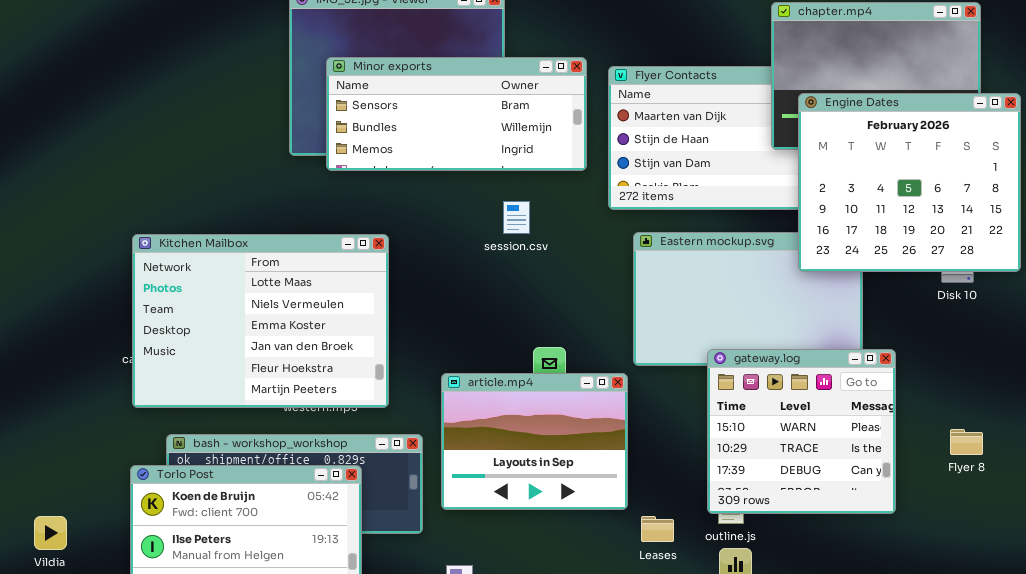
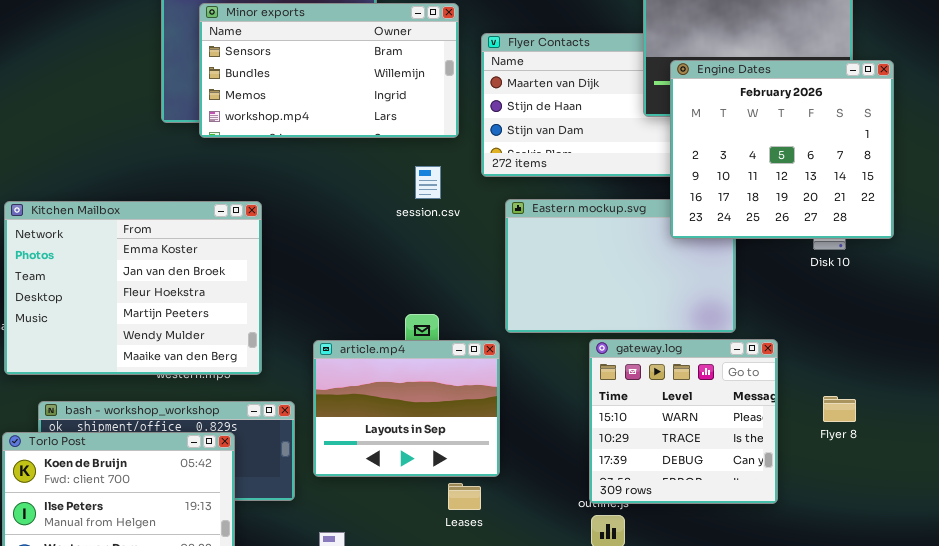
Minor exports: [326,57,587,171] -> [199,3,459,138], resized
session.csv: [503,201,530,234] -> [415,166,441,199], moved
Kitchen Mailbox: [132,234,389,408] -> [4,201,262,375], scrolled down 2 rows
gateway.log: [707,349,896,514] -> [589,339,778,504], moved
Leases: [641,516,674,542] -> [448,483,481,510], moved

